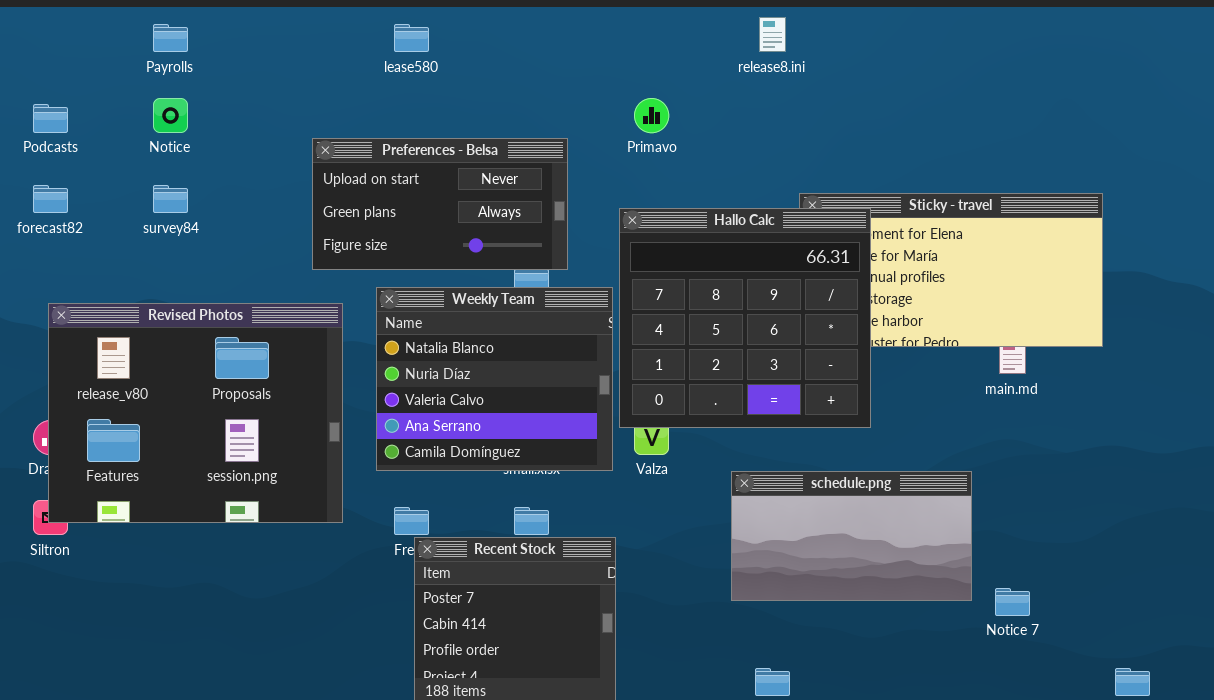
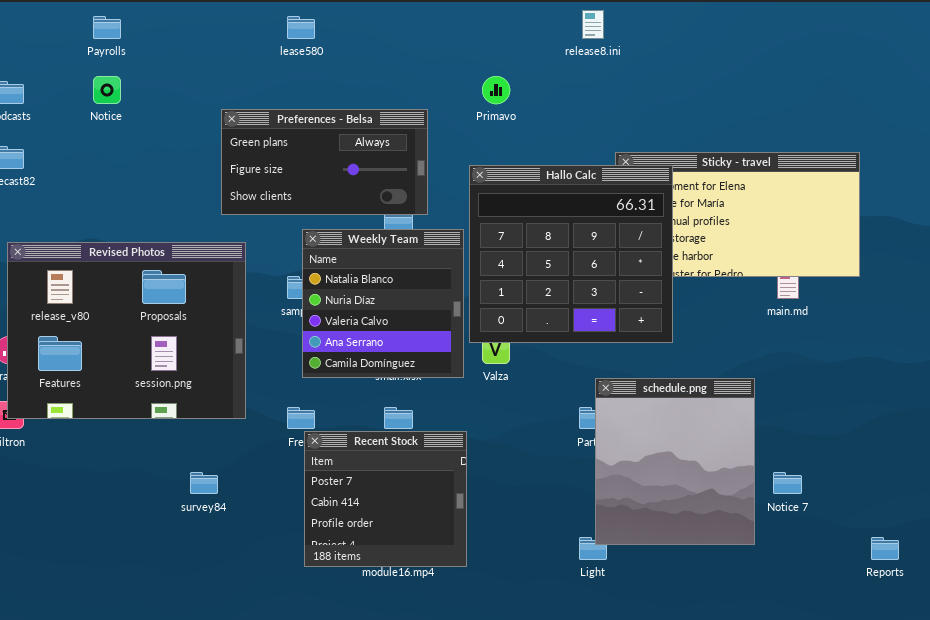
Preferences - Belsa: [312,138,568,270] -> [221,109,428,215], scrolled down 1 row
survey84: [153,185,188,213] -> [190,472,218,494], moved
Weekly Team: [376,287,613,471] -> [302,229,464,378], resized
schedule.png: [731,471,972,601] -> [595,378,755,545], resized

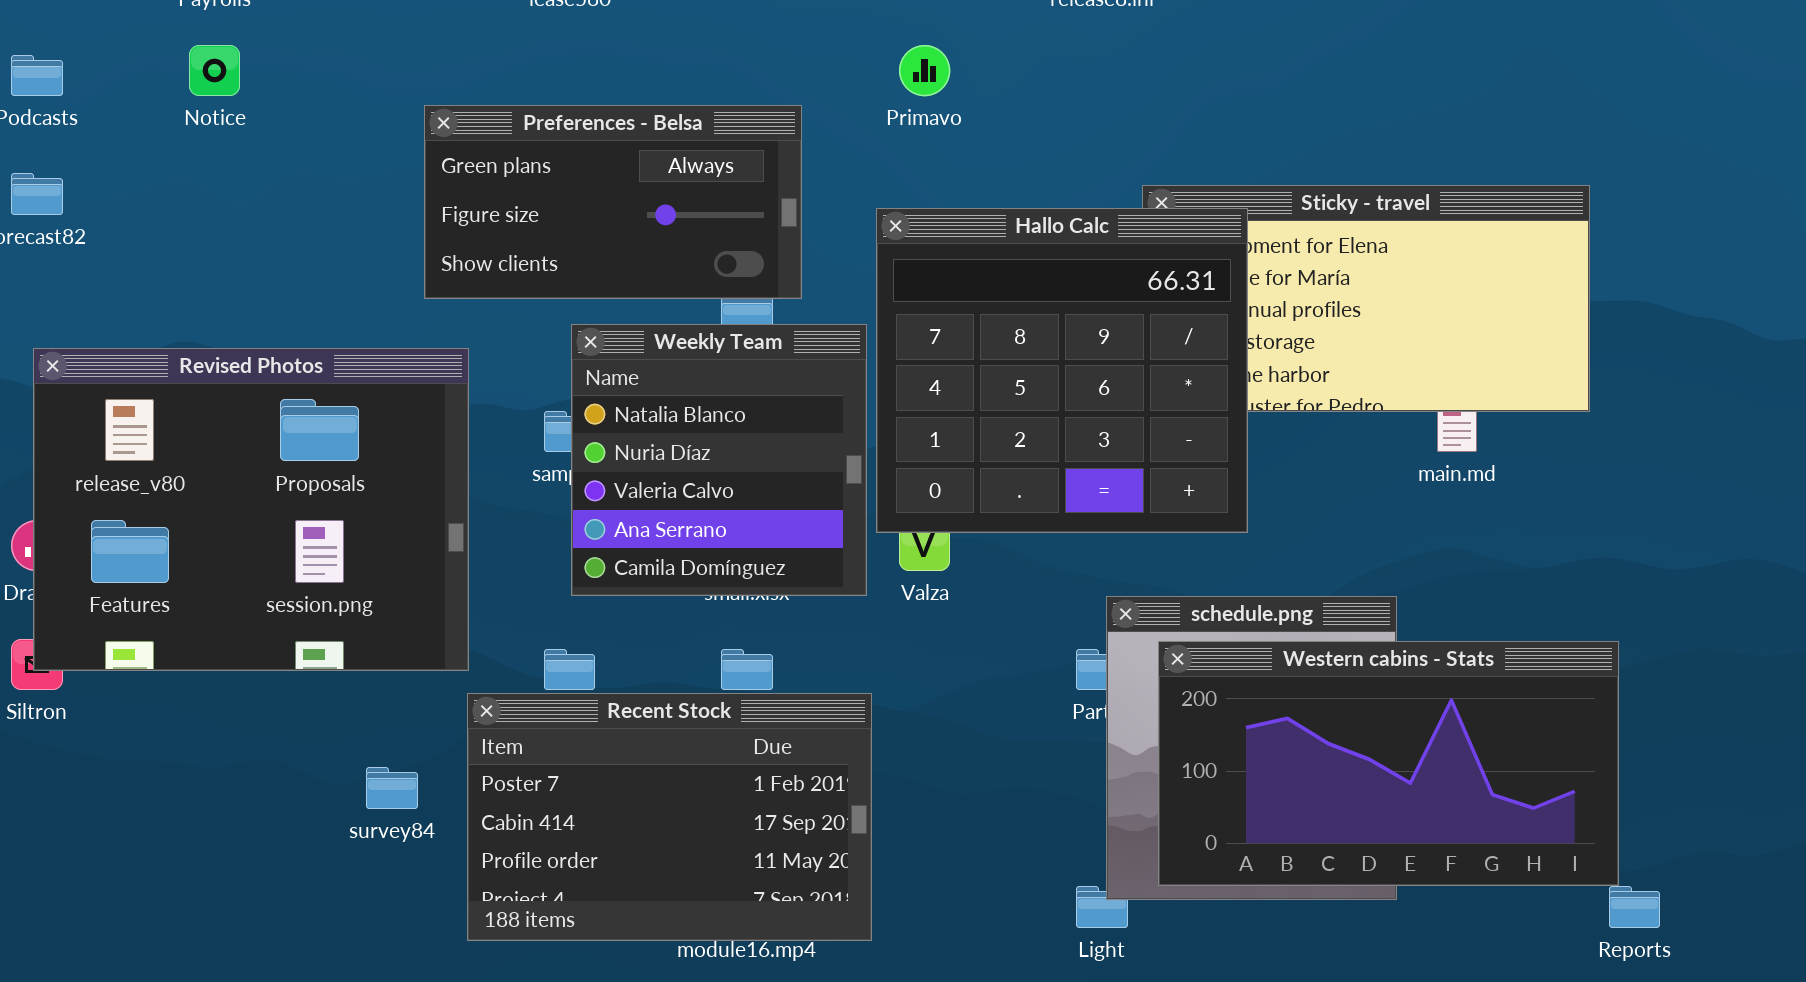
Western cabins - Stats: none -> [1158,641,1619,886], opened
Recent Stock: [304,431,467,567] -> [467,693,872,941], resized

